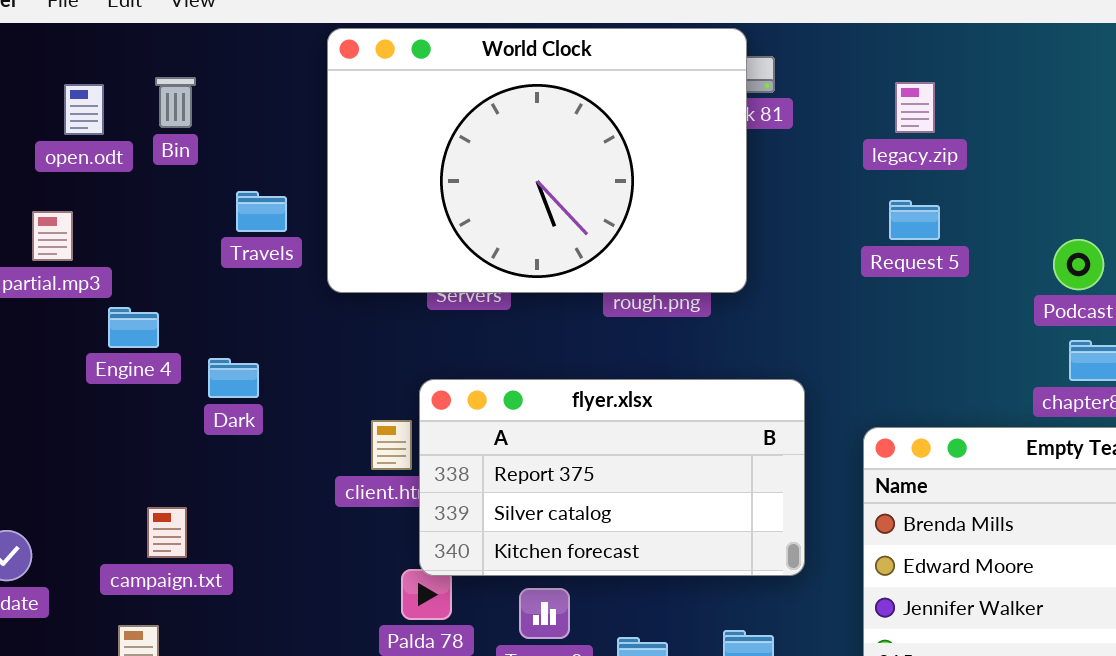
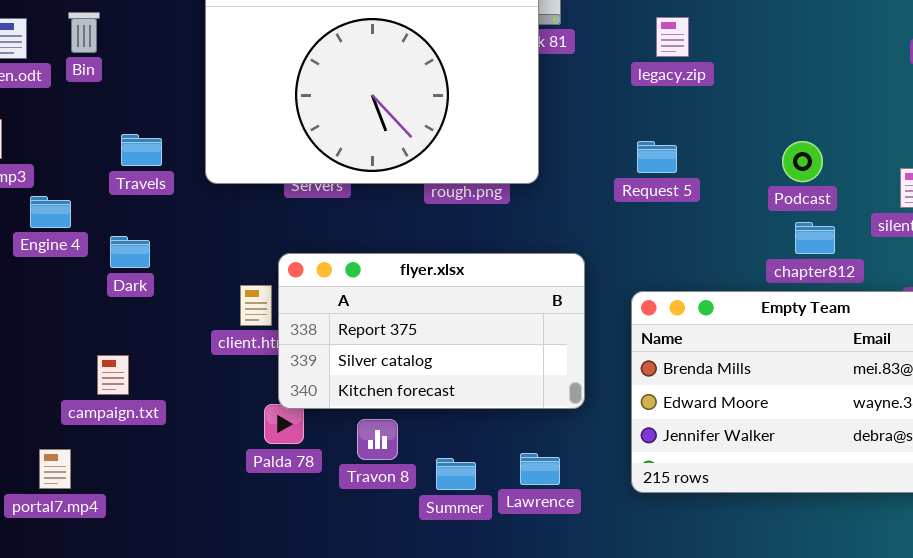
Travels: [236,191,287,232] -> [121,134,162,166], moved
Request 5: [889,200,940,240] -> [637,141,677,173], moved
campaign.txt: [147,507,187,558] -> [97,355,129,395], moved

